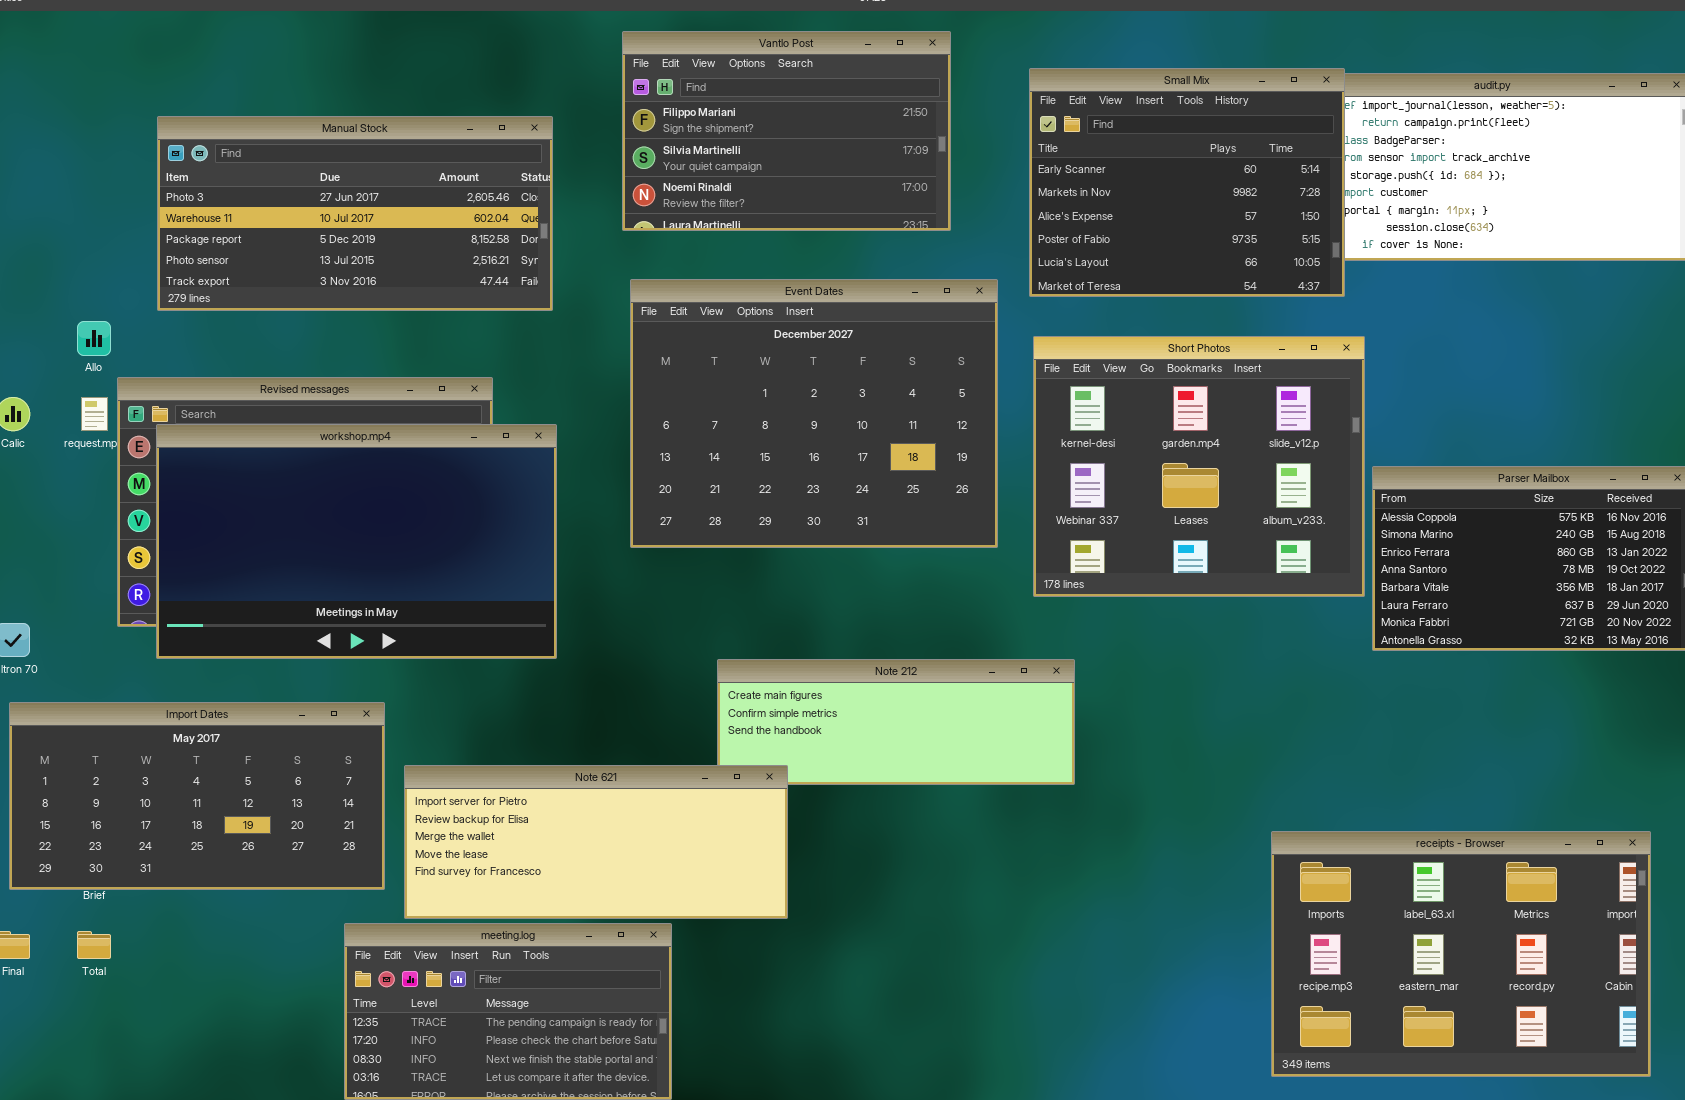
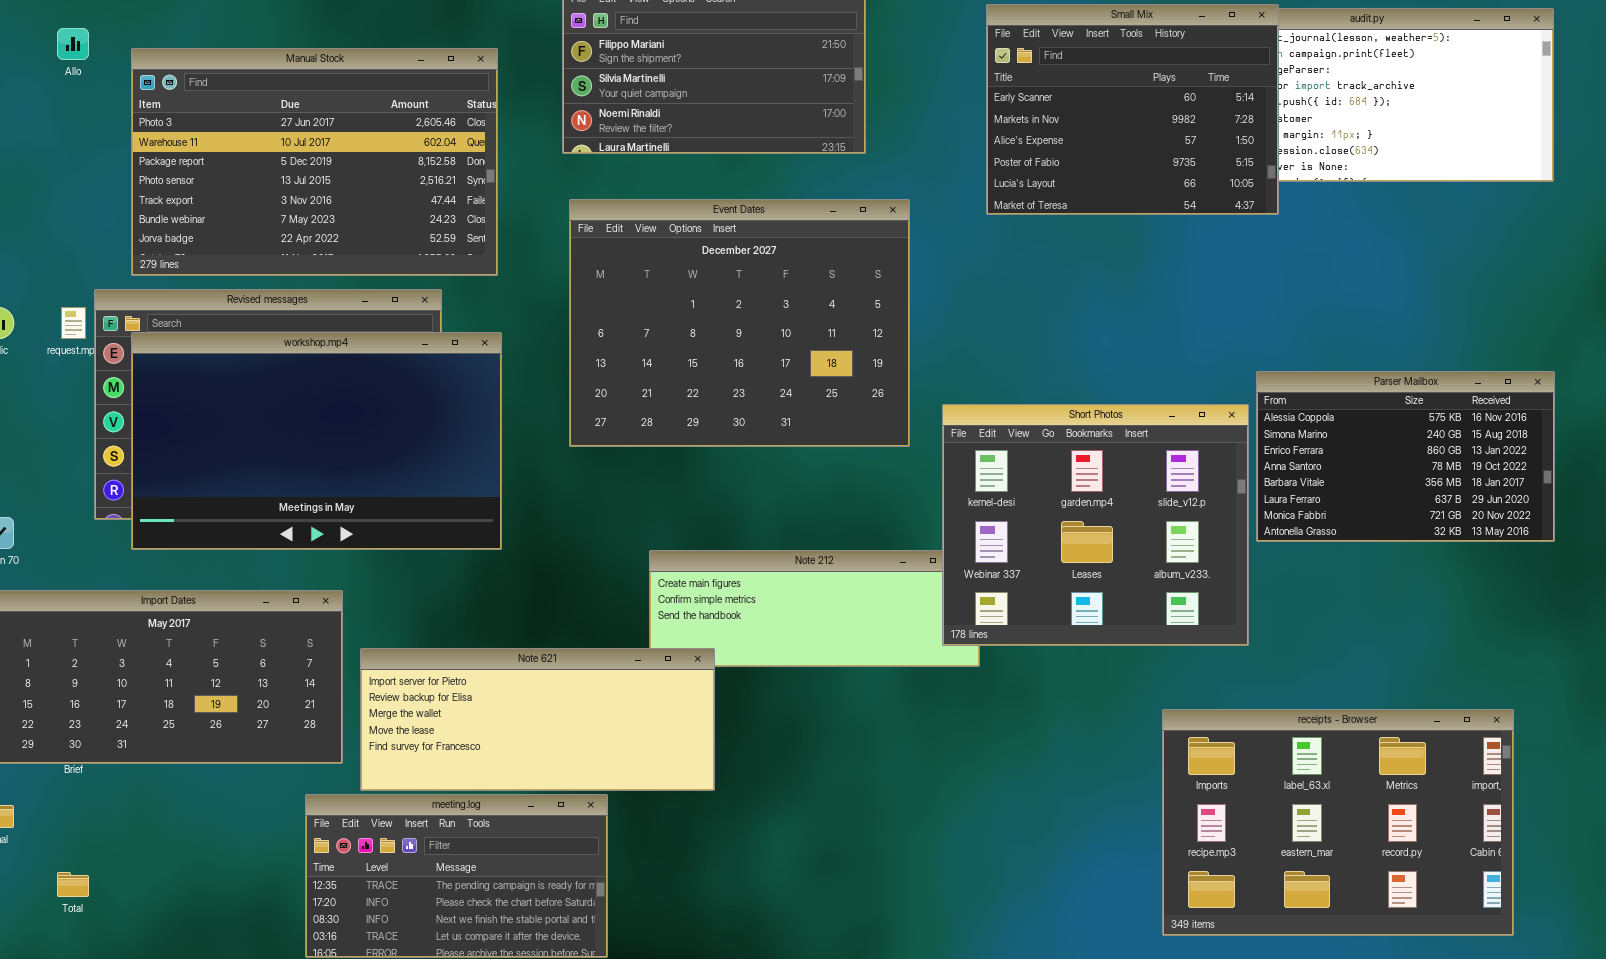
Small Mix: [1029,68,1345,297] -> [986,4,1279,215], moved
Manual Stock: [157,116,553,311] -> [131,48,498,276], resized
Allo: [77,321,111,356] -> [57,28,89,60], moved
Short Photos: [1033,336,1365,597] -> [942,404,1249,646], moved
Total: [77,931,111,959] -> [57,872,89,897], moved

